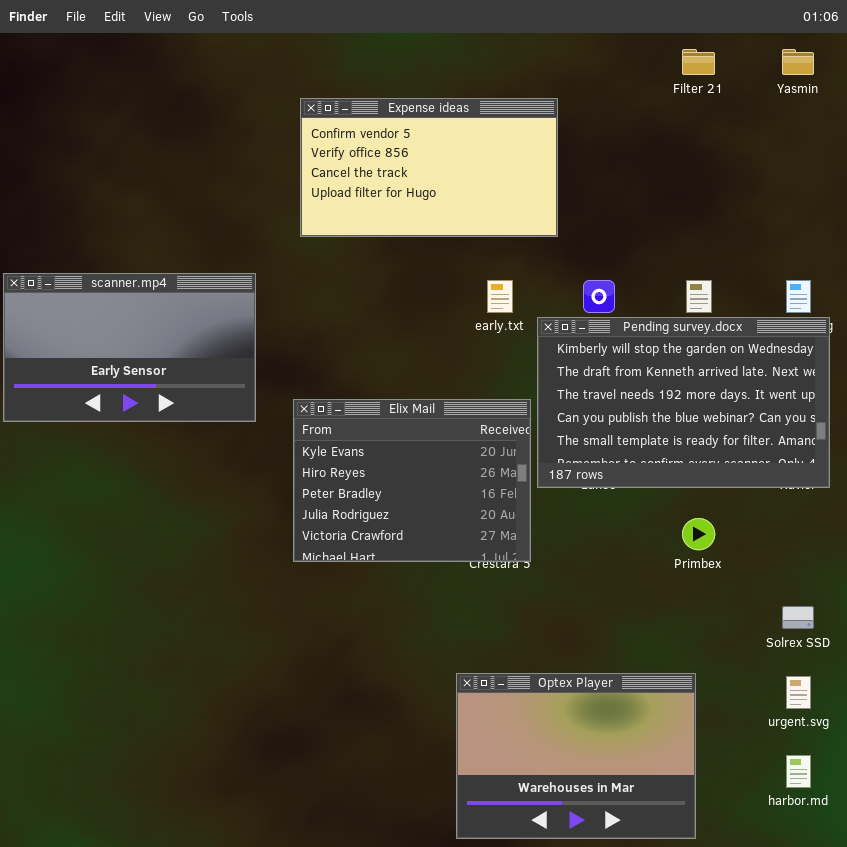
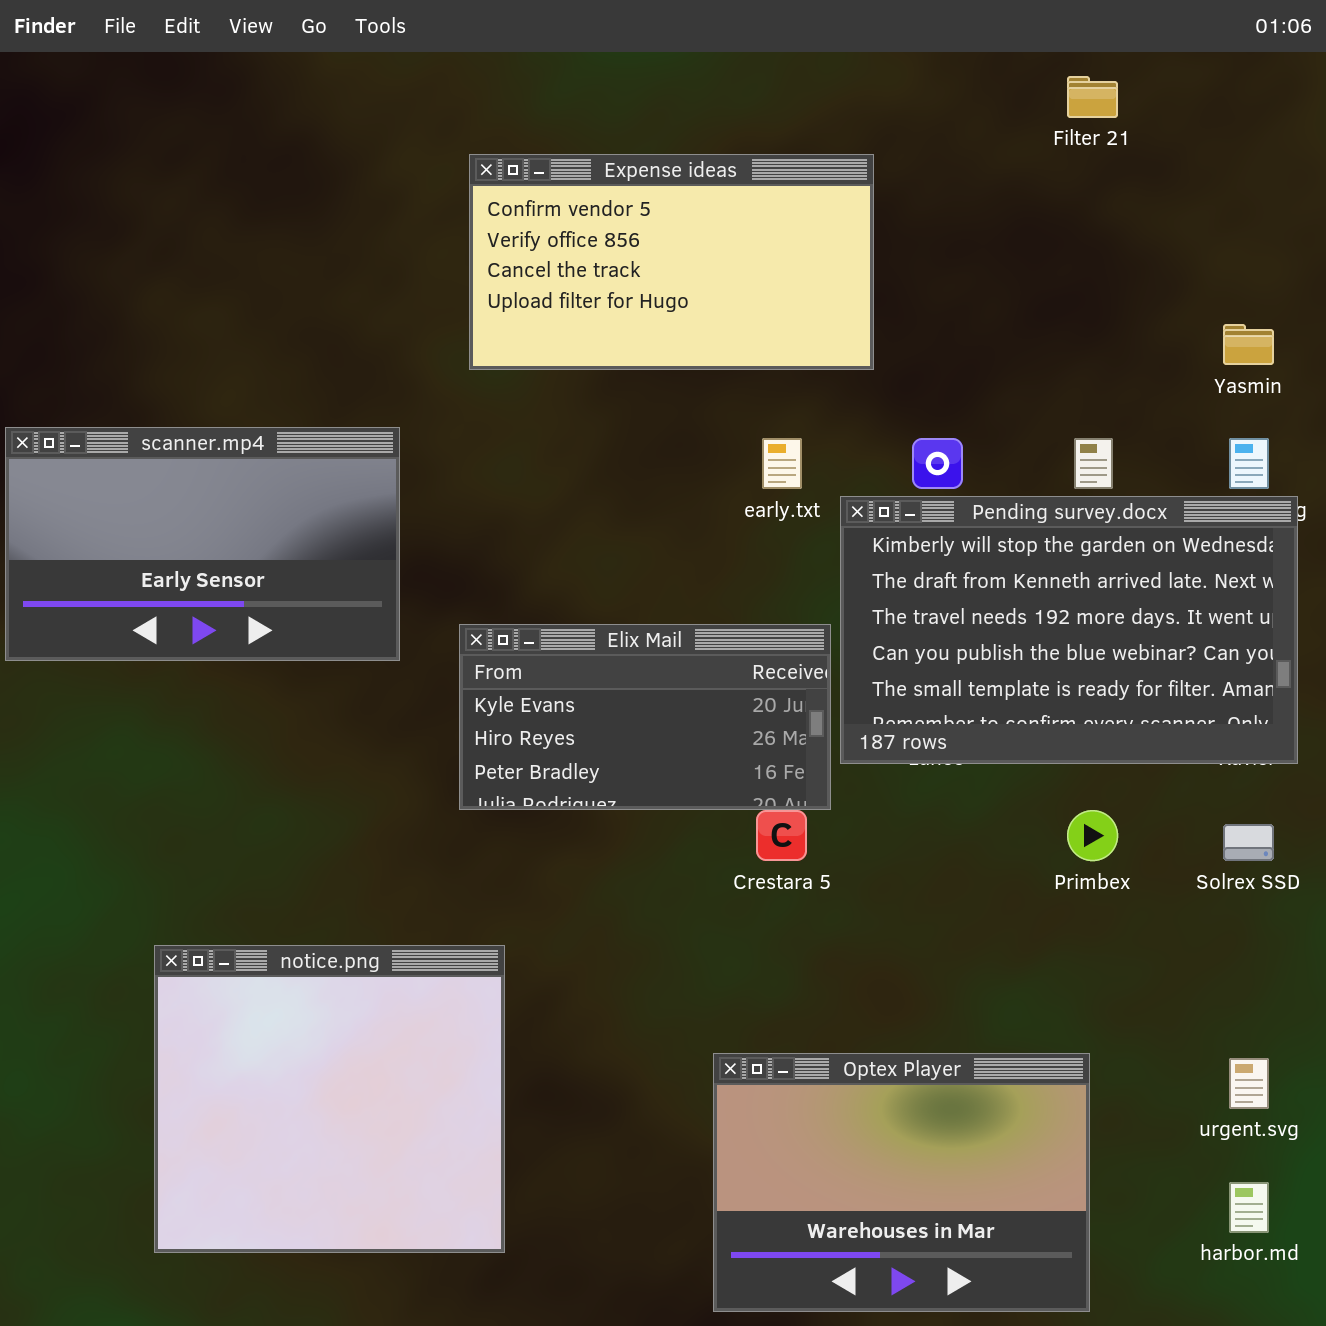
Yasmin: [782,49,814,75] -> [1223,324,1274,365], moved
Elix Mail: [293,399,531,562] -> [459,624,831,810], resized
notice.png: none -> [154,945,505,1253], opened
Solrex SSD: [782,606,814,629] -> [1223,824,1274,861], moved

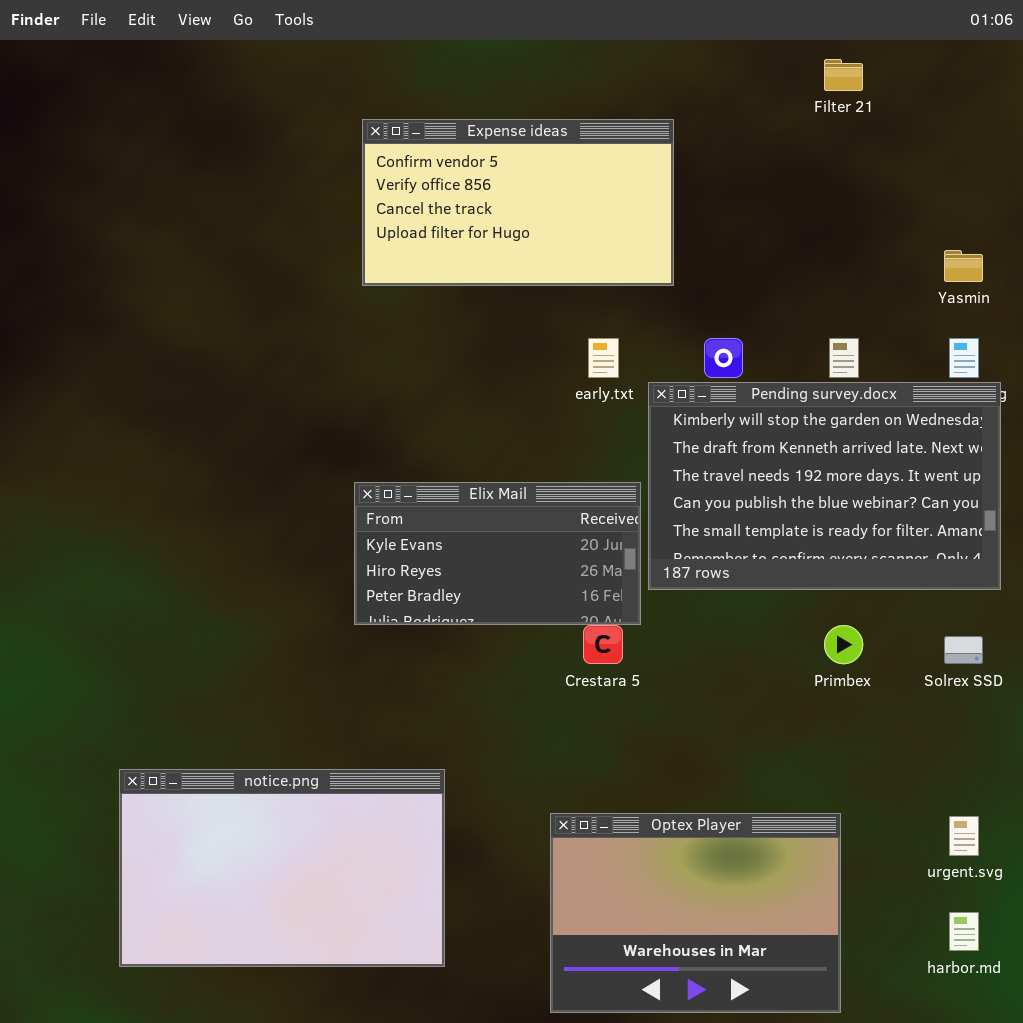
scanner.mp4: [5,427,400,661] -> none, closed
notice.png: [154,945,505,1253] -> [119,769,445,967], resized

